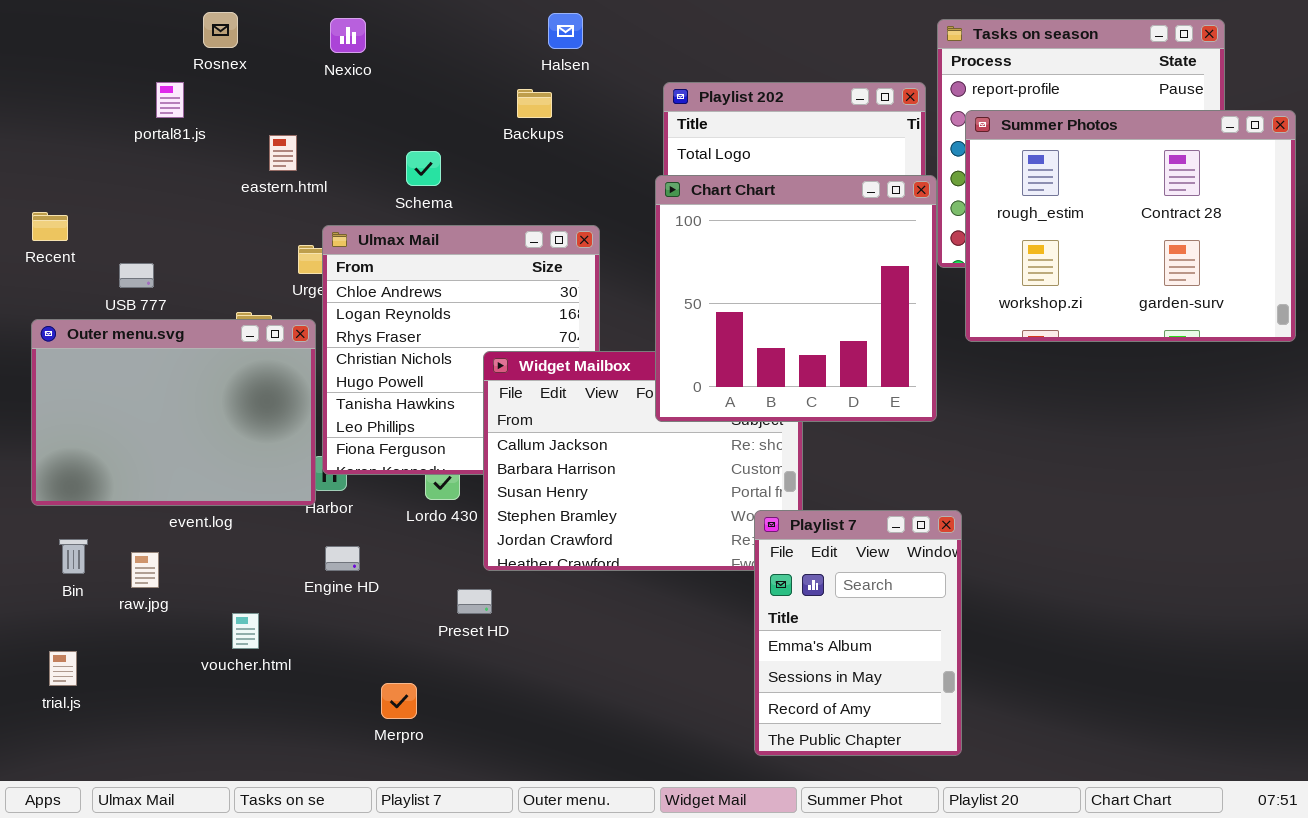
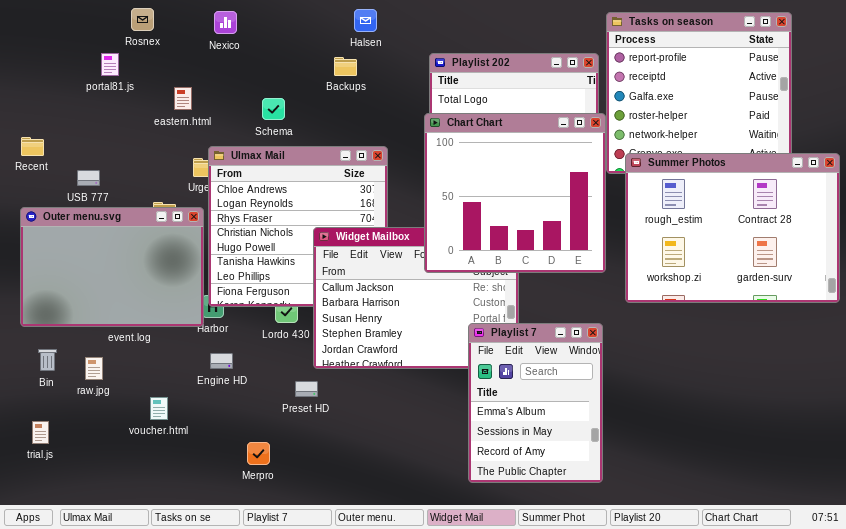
Summer Photos: [965,110,1296,342] -> [625,153,840,303], moved
Playlist 7: [754,510,962,756] -> [468,323,603,483], moved

